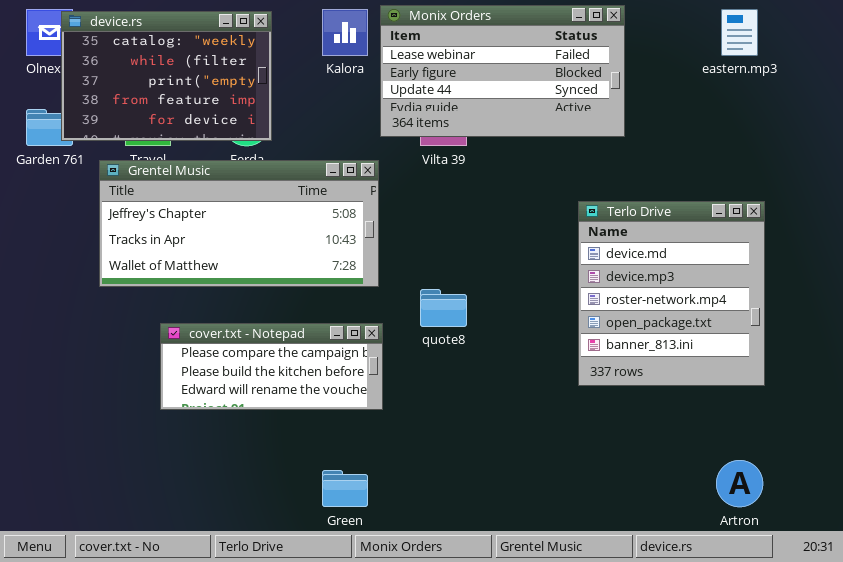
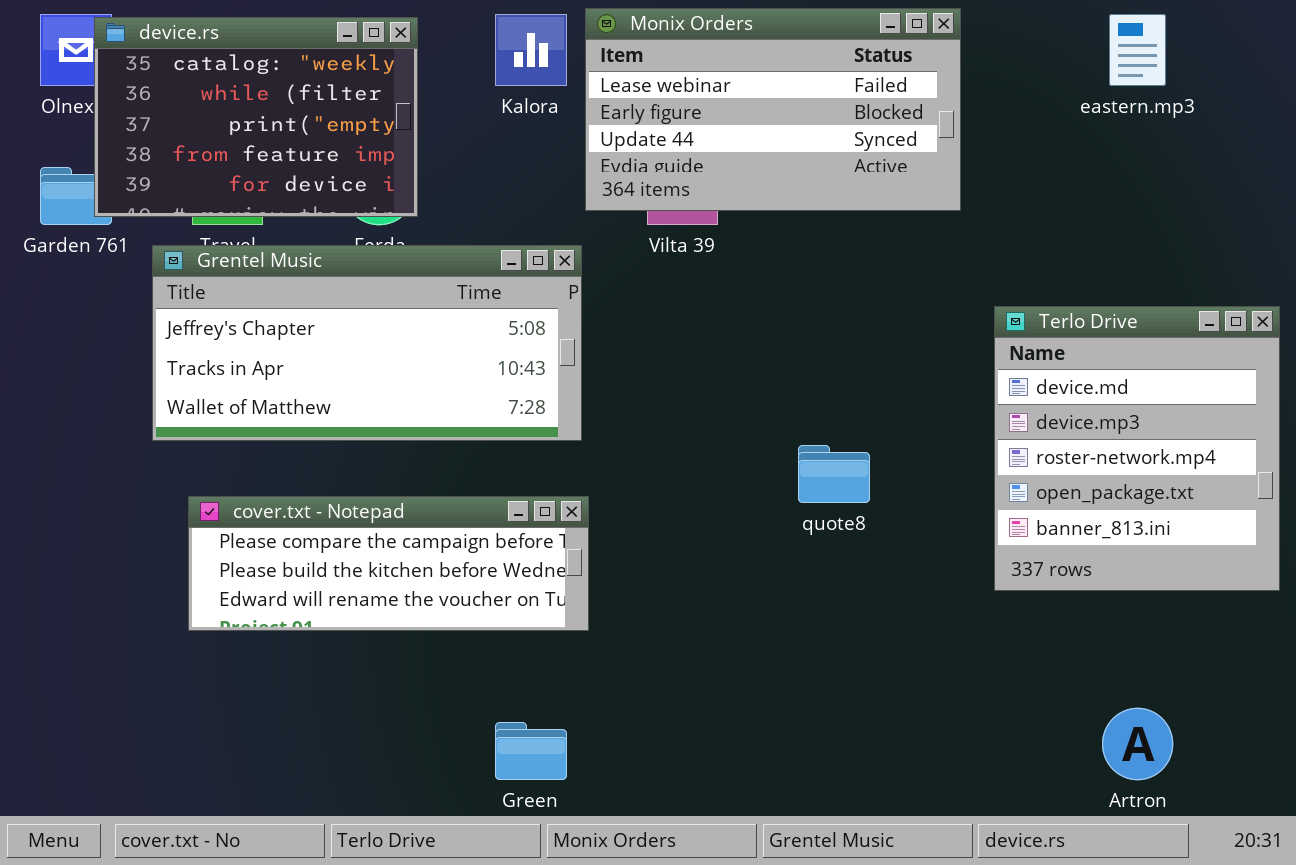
Terlo Drive: [578,201,765,386] -> [994,306,1280,591], moved
quote8: [420,289,467,327] -> [798,445,870,503], moved
cover.txt - Notepad: [160,323,383,410] -> [188,496,589,631], resized

